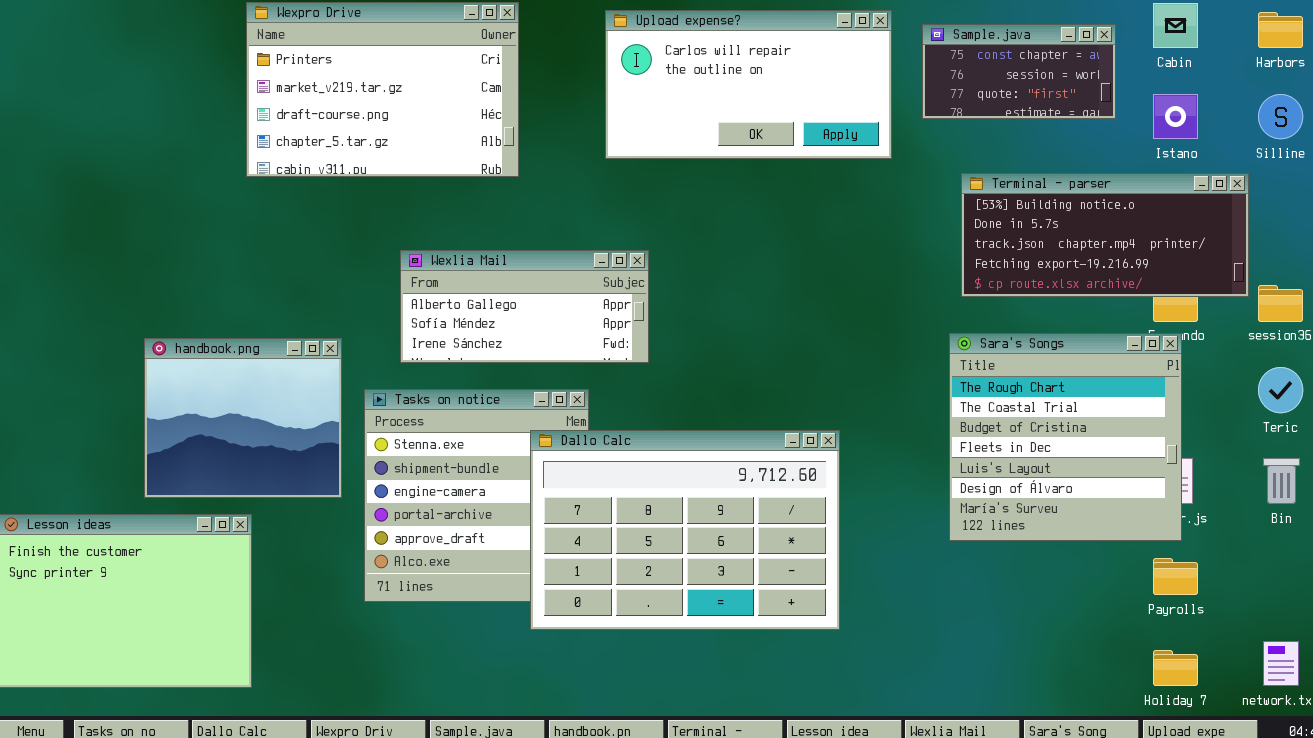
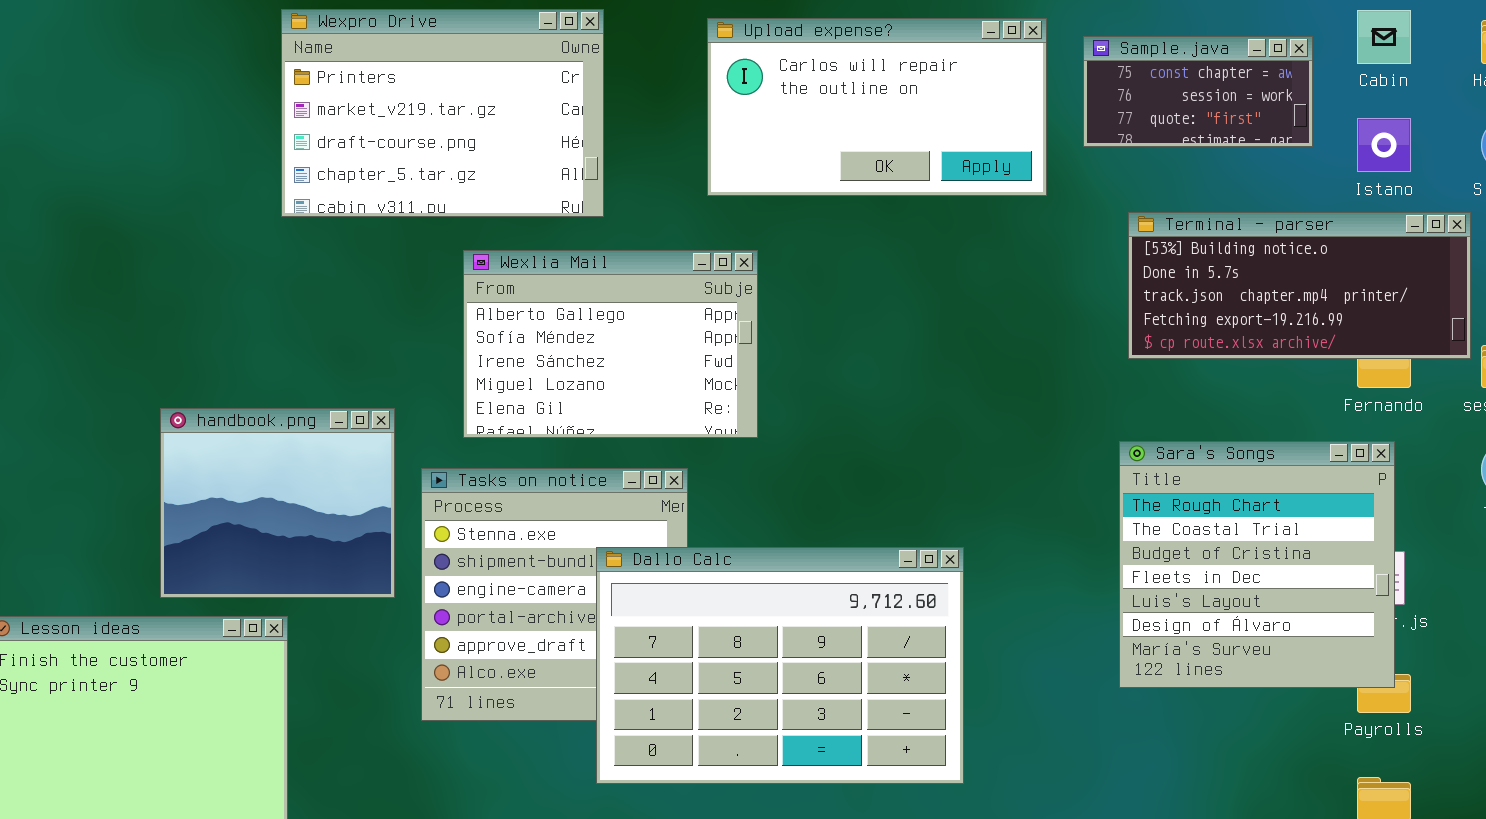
Wexlia Mail: [400,250,649,363] -> [463,250,758,438], resized
Sara's Songs: [949,333,1182,541] -> [1119,441,1395,688], moved
Dallo Calc: [530,430,840,630] -> [596,547,964,784], moved

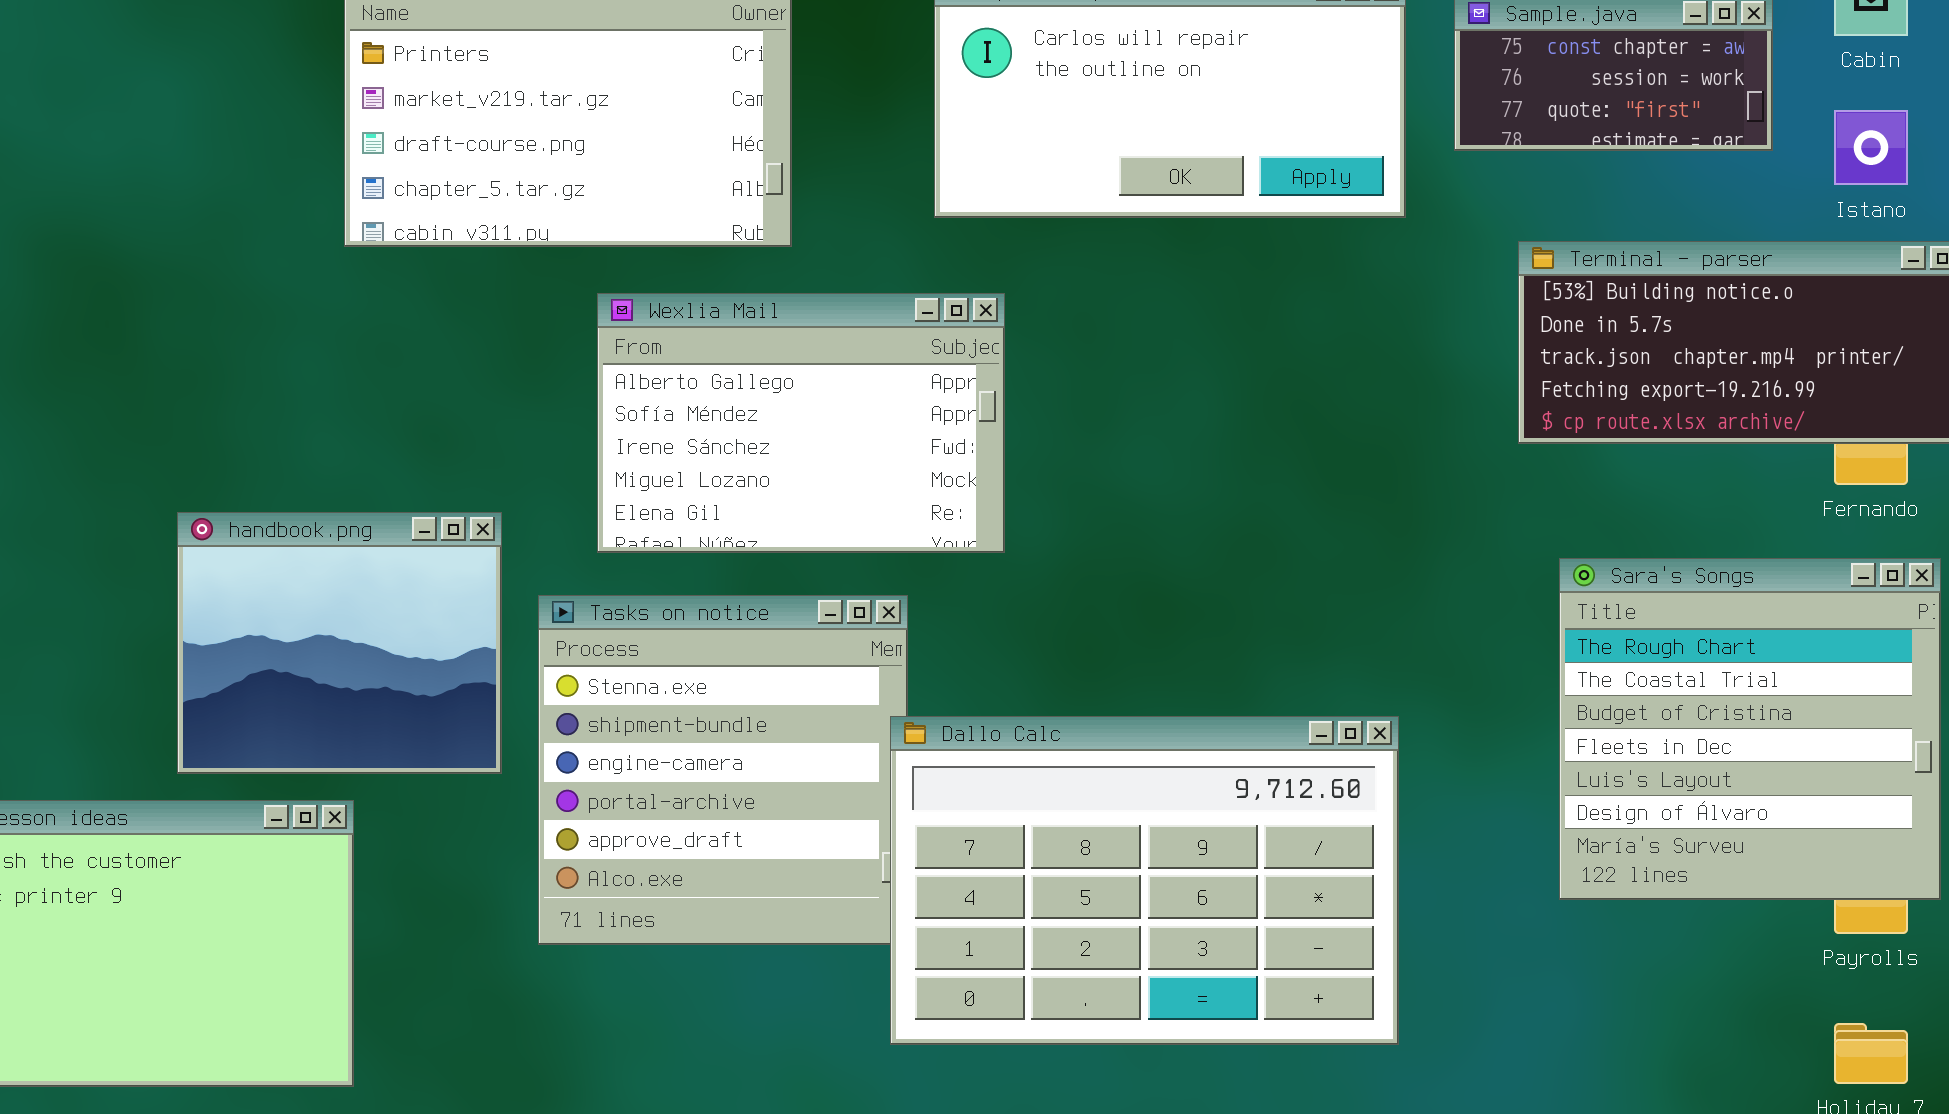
Sara's Songs: [1119,441,1395,688] -> [1559,558,1941,900], moved
Dallo Calc: [596,547,964,784] -> [890,716,1399,1045], moved

